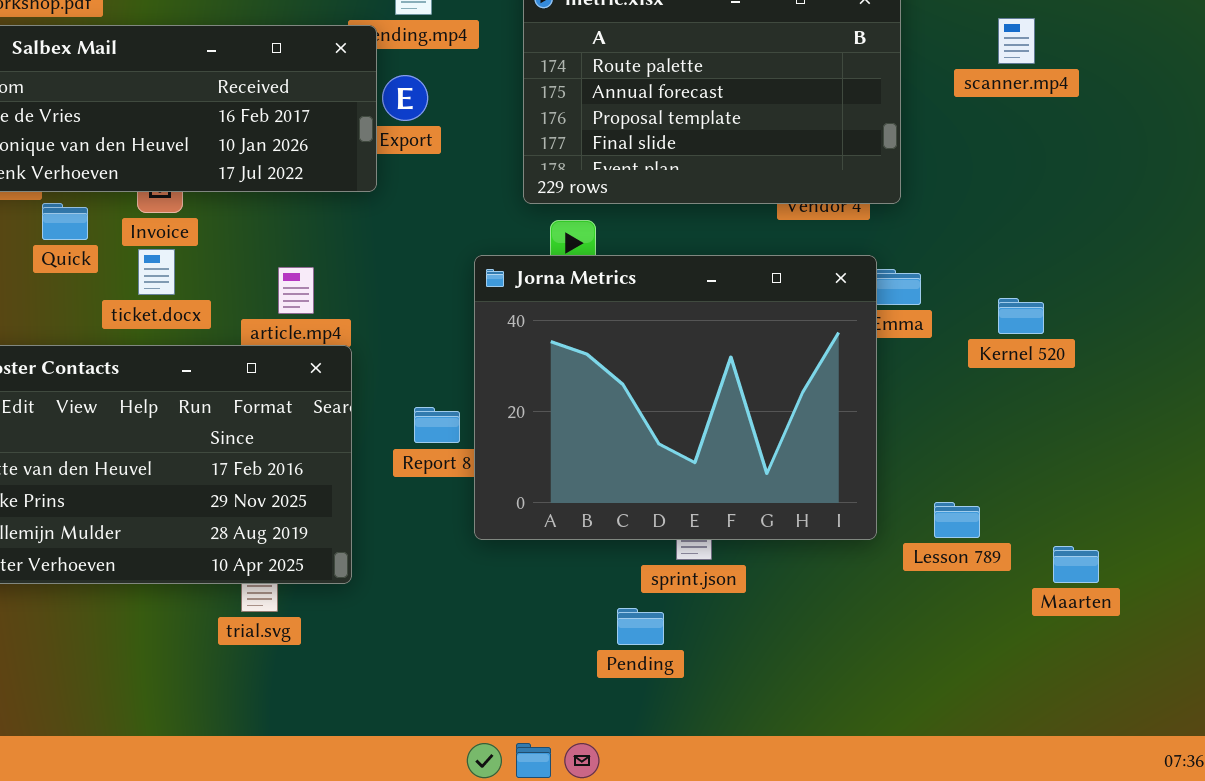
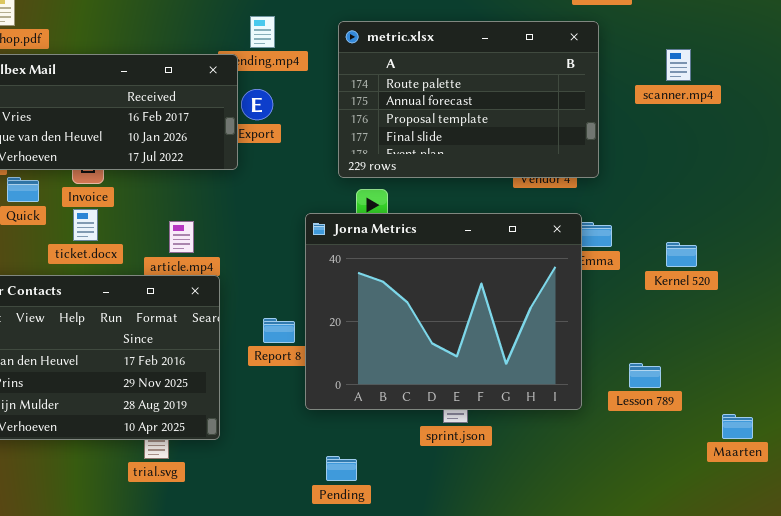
Lesson 789: [934,502,980,538] -> [629,363,661,388], moved
Maarten: [1053,546,1099,583] -> [722,414,753,439], moved
Pending: [617,608,664,645] -> [326,456,357,481], moved

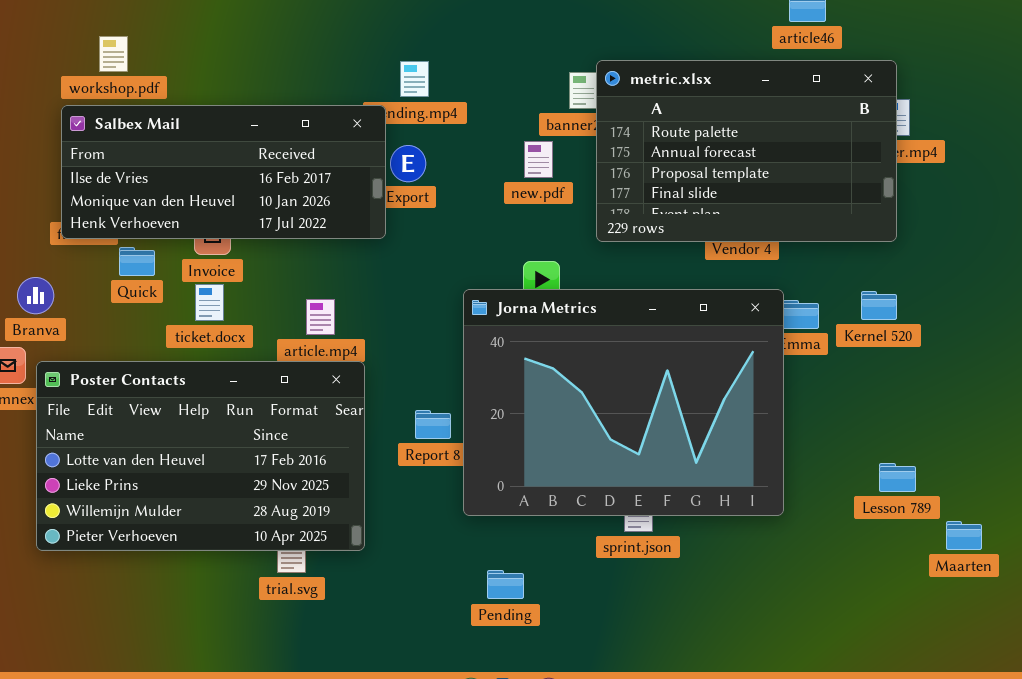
metric.xlsx: [338,21,599,178] -> [596,60,897,242], moved
Kernel 520: [666,242,697,267] -> [861,291,897,320], moved
Lesson 789: [629,363,661,388] -> [879,463,916,492], moved

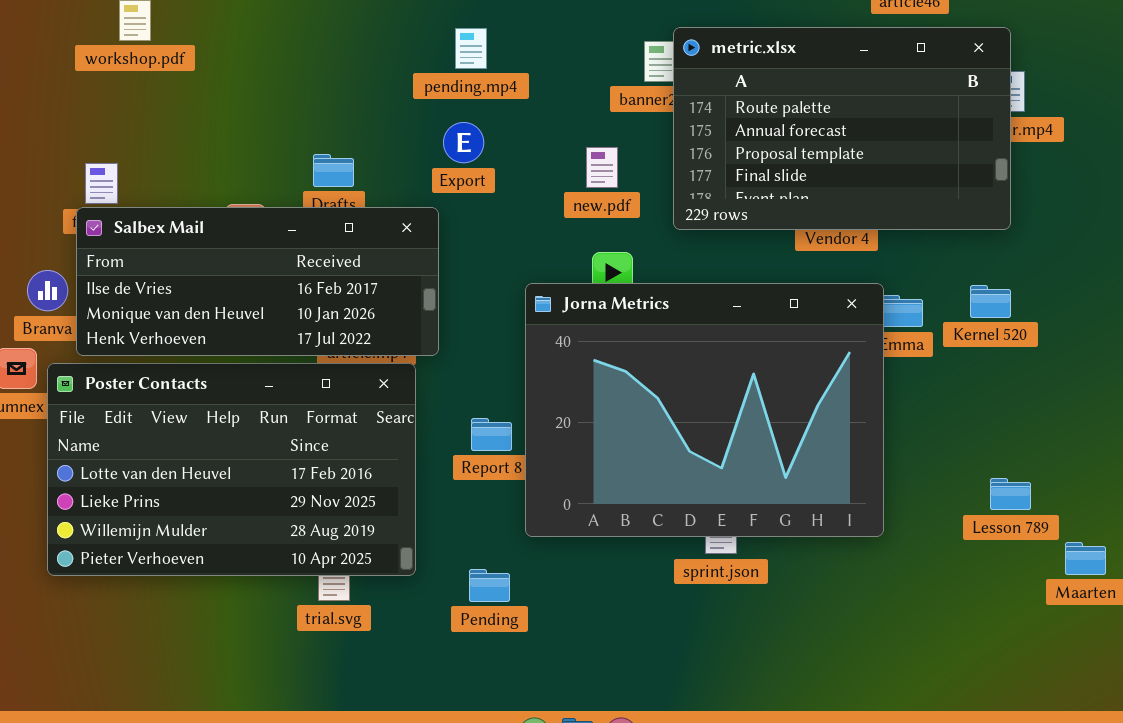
Salbex Mail: [61,105,386,239] -> [76,207,439,356], moved
new.pdf: [524,141,553,178] -> [586,147,618,188], moved
Pending: [487,570,524,599] -> [469,569,510,602], moved

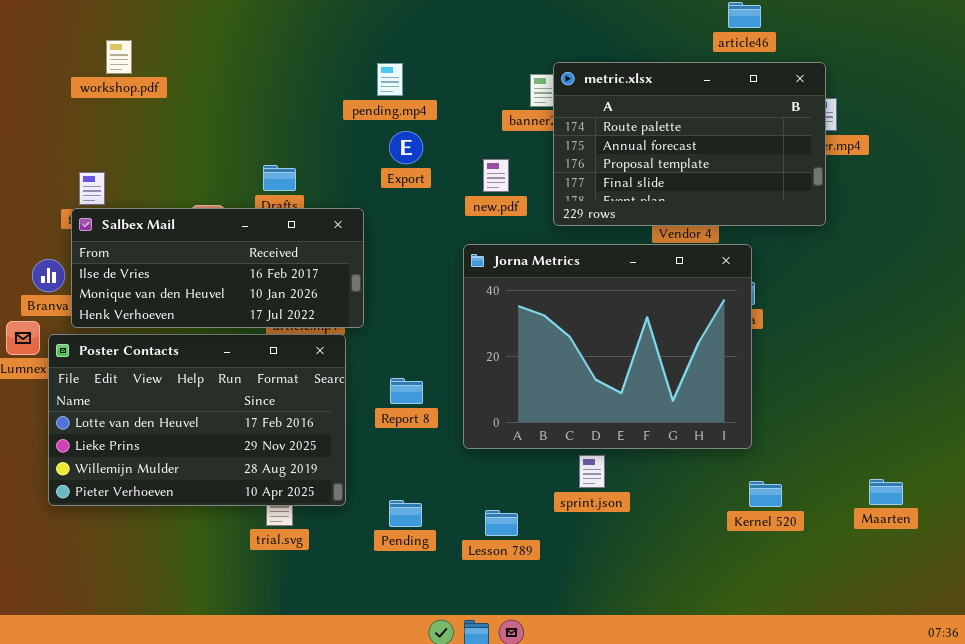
Export: [443,122,484,163] -> [389,131,423,164], moved
Jorna Metrics: [525,283,884,537] -> [463,244,752,449], moved
Kernel 520: [970,285,1011,318] -> [749,481,782,507], moved
Lesson 789: [990,478,1031,510] -> [485,510,518,536], moved

